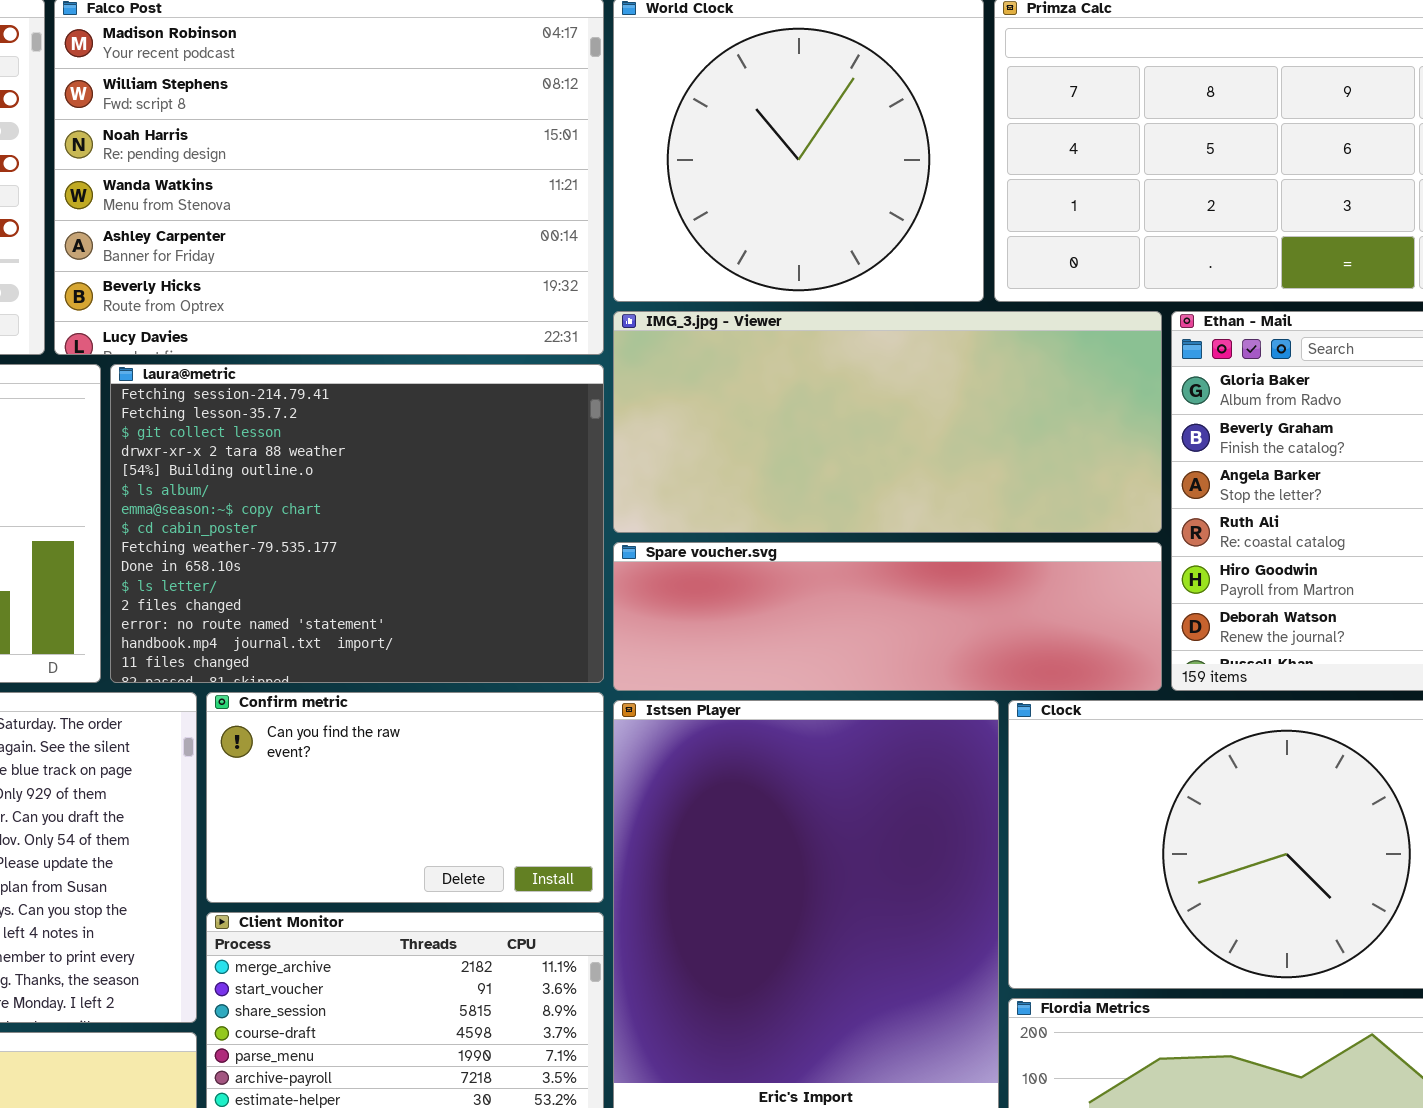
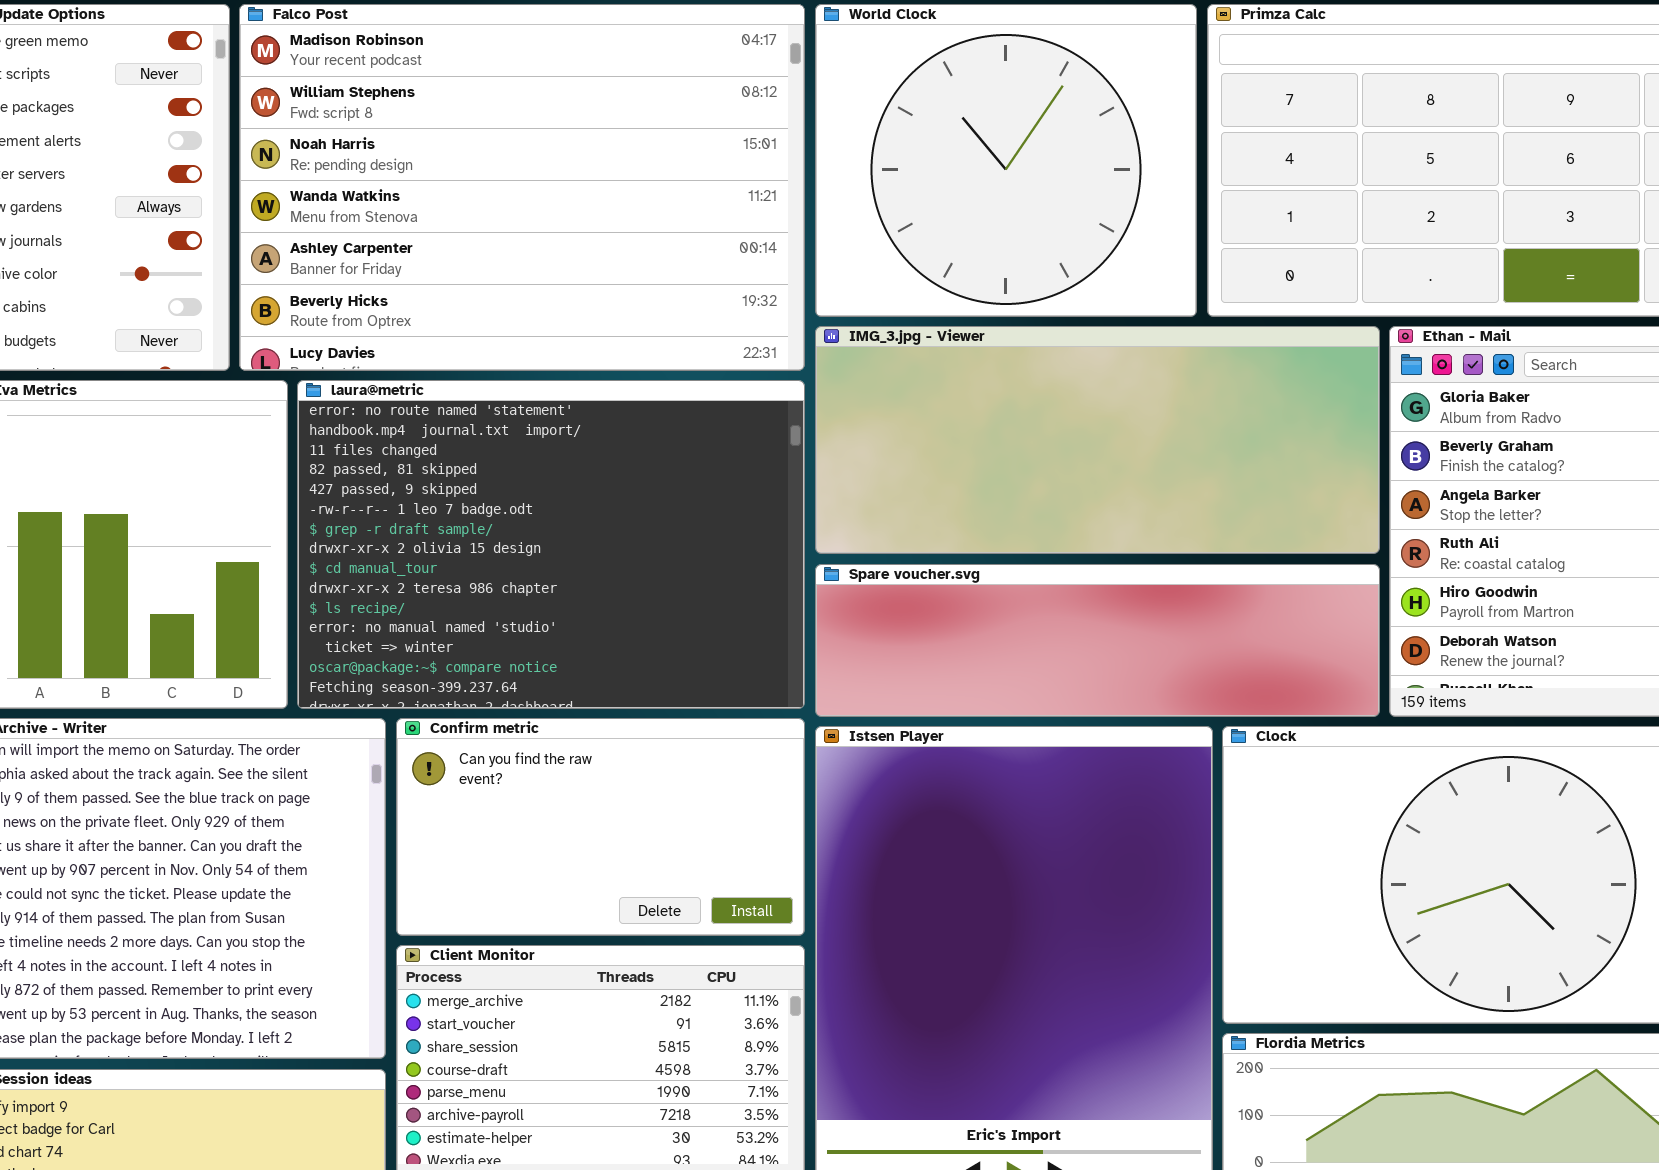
laura@metric: [110,364,604,683] -> [297,380,805,709], scrolled down 12 rows

